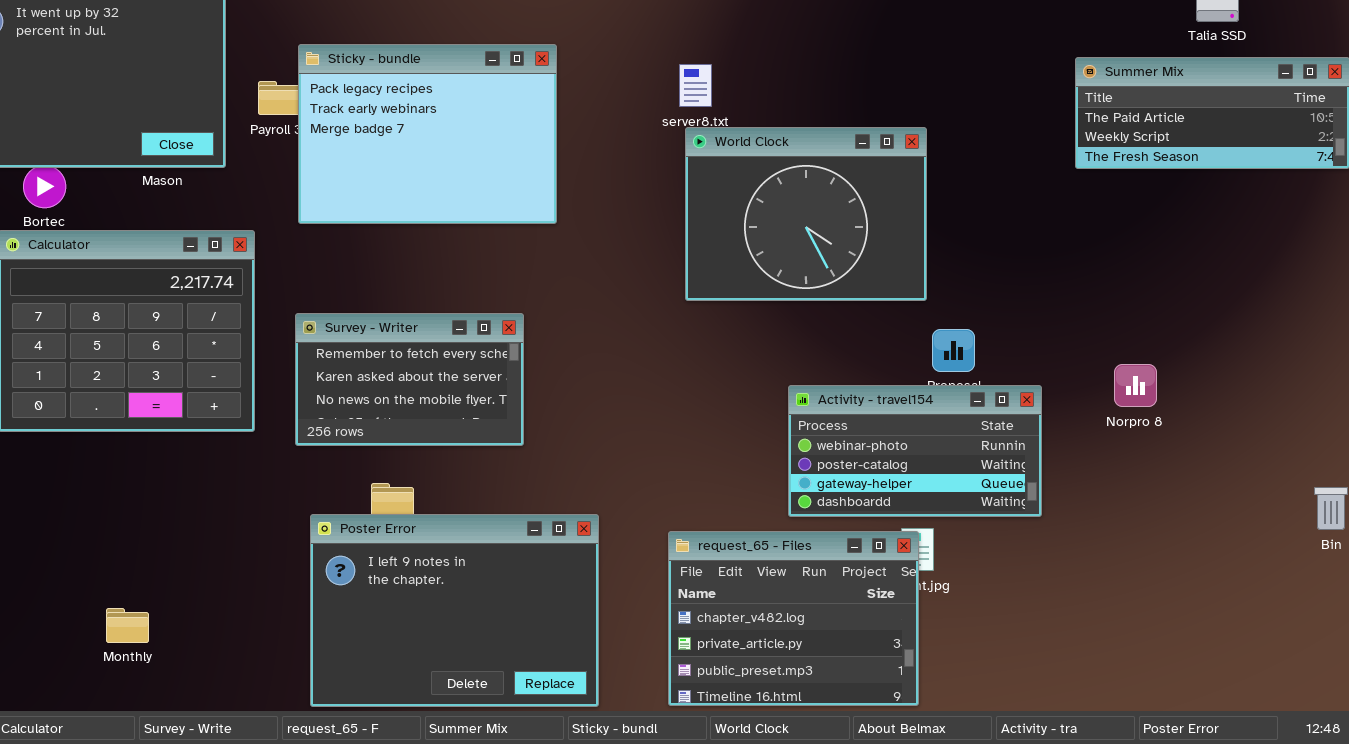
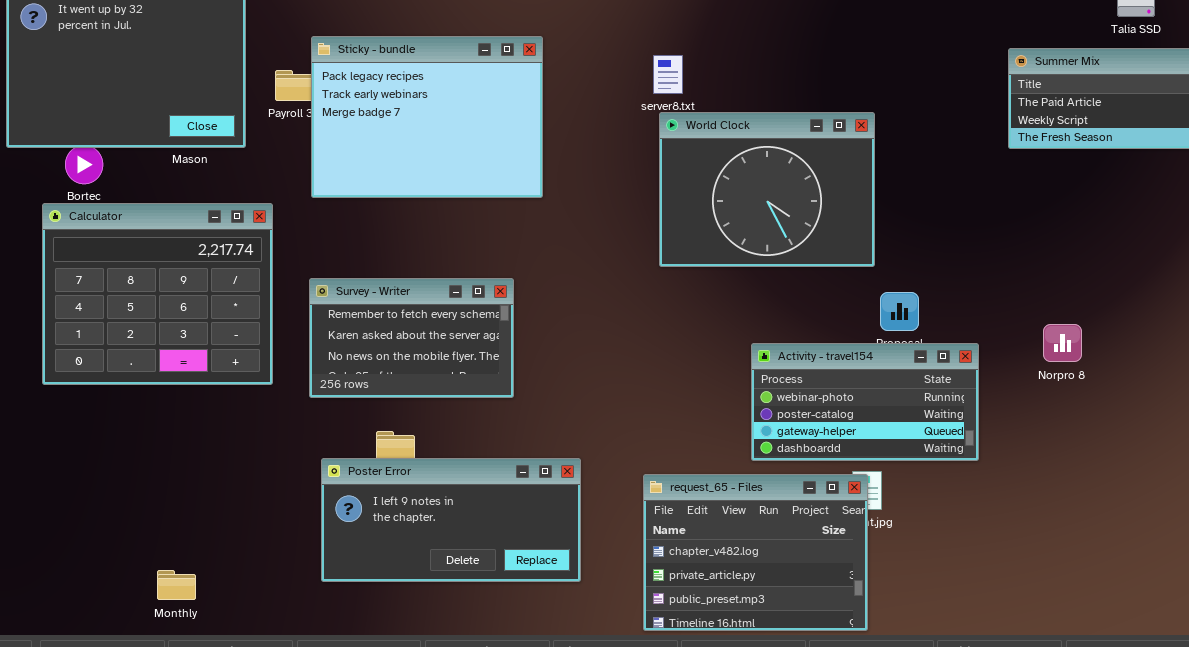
Poster Error: [310,514,599,707] -> [321,458,581,582], resized
Monthly: [106,608,149,643] -> [157,570,196,600], moved

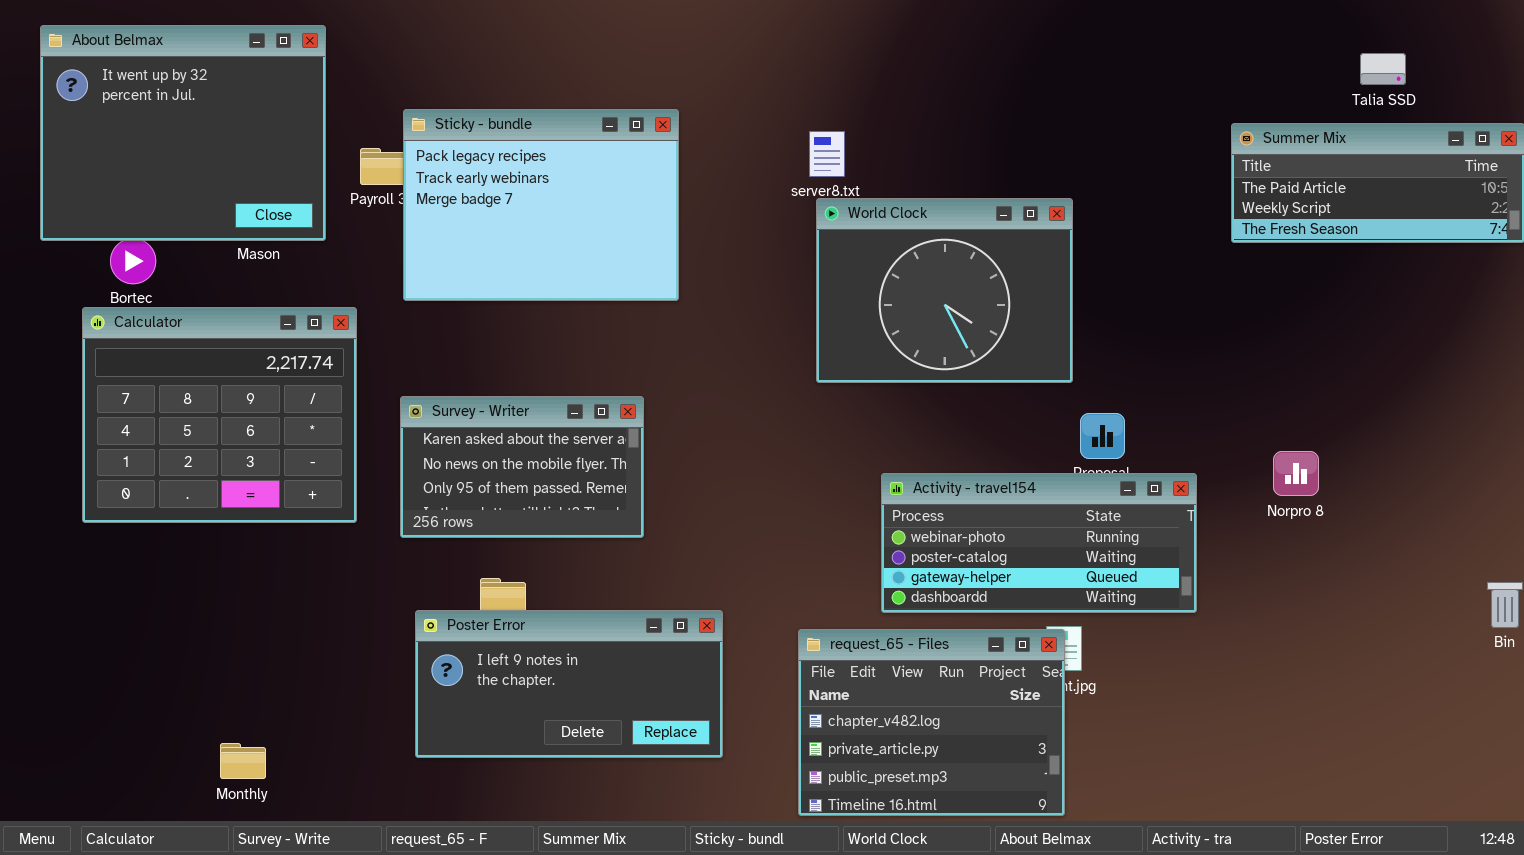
Survey - Writer: [309,278,514,398] -> [400,396,644,538], scrolled down 1 row
Activity - travel154: [751,343,979,461] -> [881,473,1197,613], resized

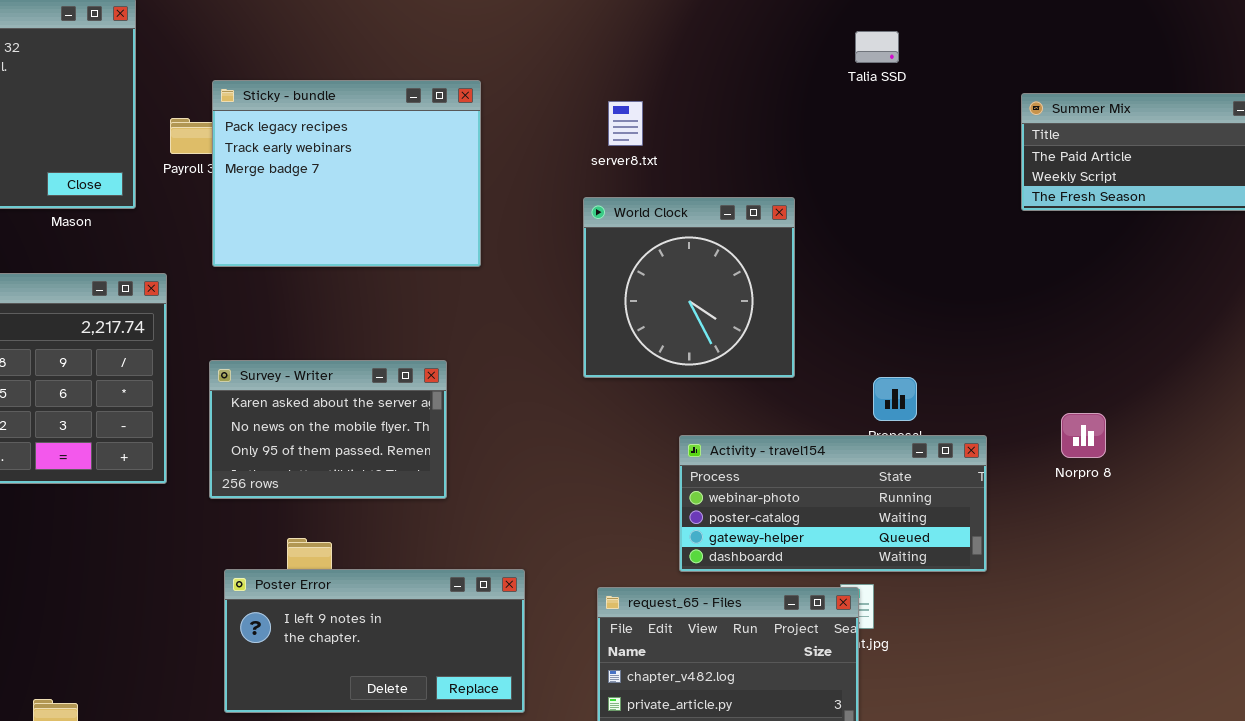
Talia SSD: [1360,53,1406,85] -> [855,31,899,63], moved
World Clock: [816,198,1073,383] -> [583,197,795,378], moved, resized

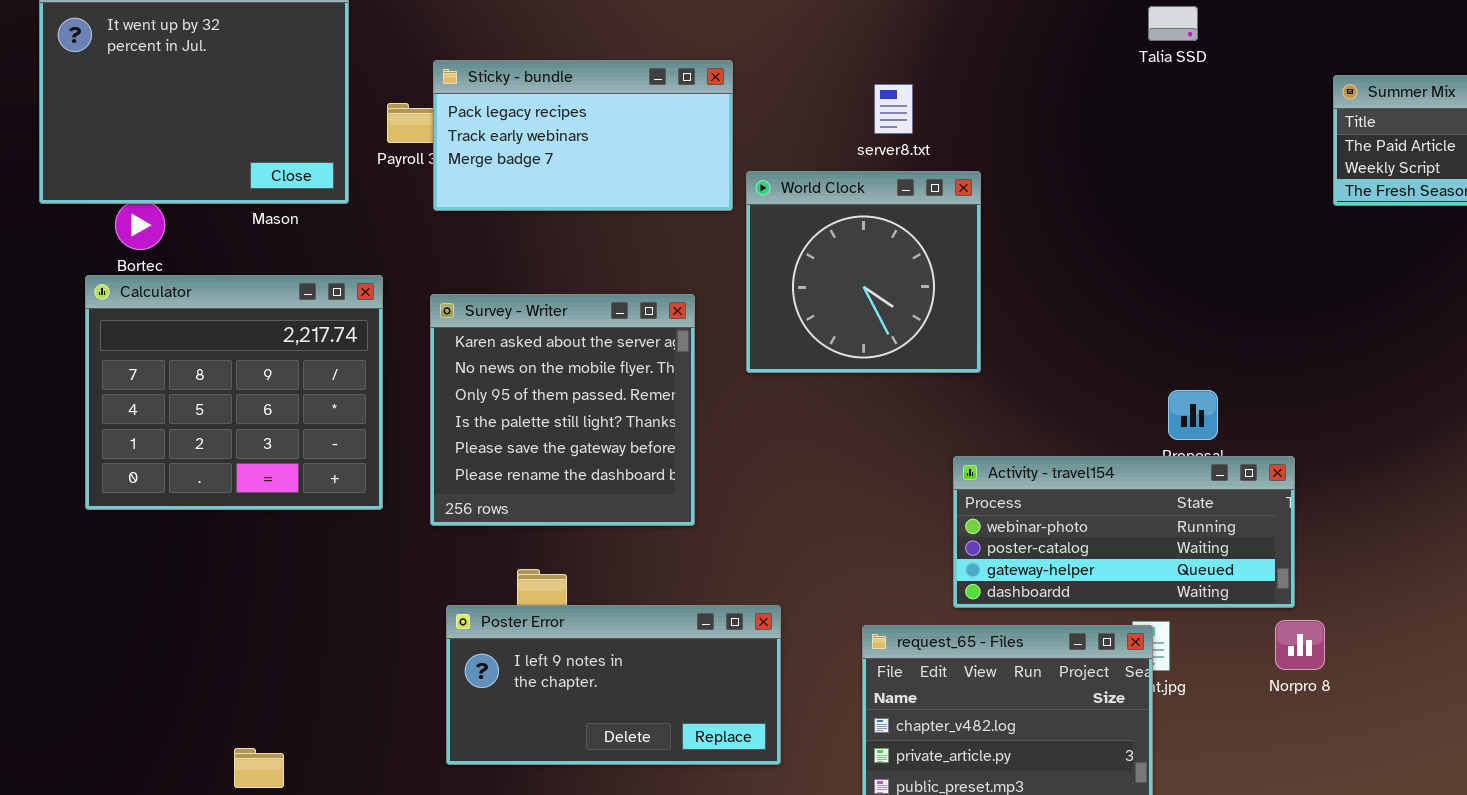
Sticky - bundle: [212,80,481,267] -> [433,60,733,211], resized
World Clock: [583,197,795,378] -> [746,171,981,373], moved
Survey - Writer: [209,360,447,499] -> [430,294,695,526], resized
Norpro 8: [1061,413,1106,458] -> [1275,620,1325,670], moved

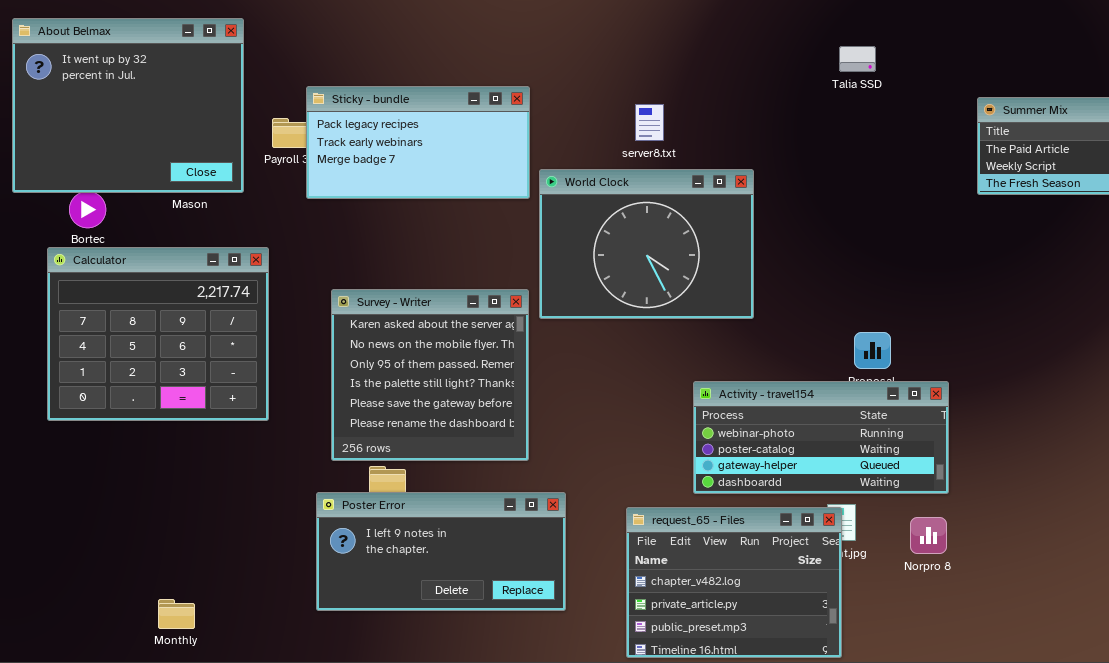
World Clock: [746,171,981,373] -> [539,169,754,319], resized
Survey - Writer: [430,294,695,526] -> [331,289,529,461], moved
Norpro 8: [1275,620,1325,670] -> [910,517,947,554], moved

